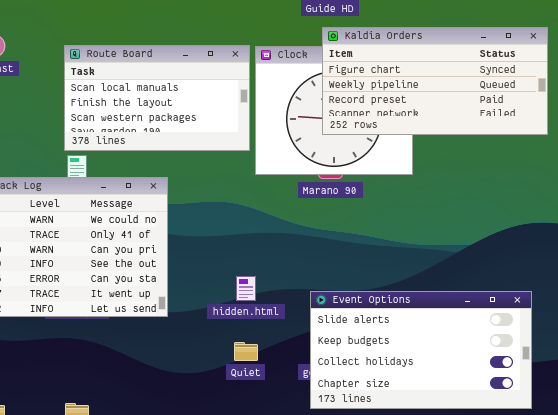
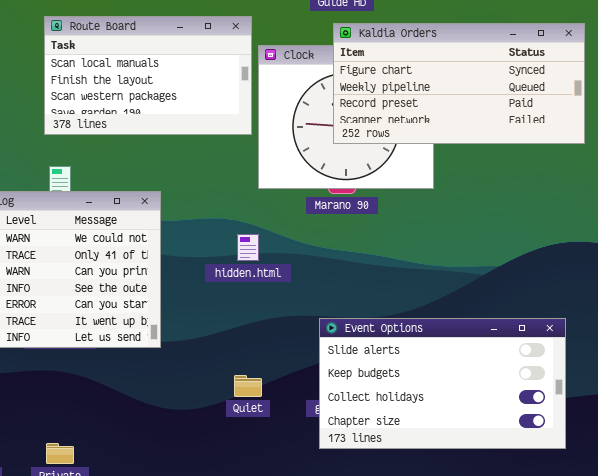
Route Board: [64,45,250,151] -> [44,16,252,135], moved
hidden.html: [236,276,256,301] -> [237,234,259,261], moved

